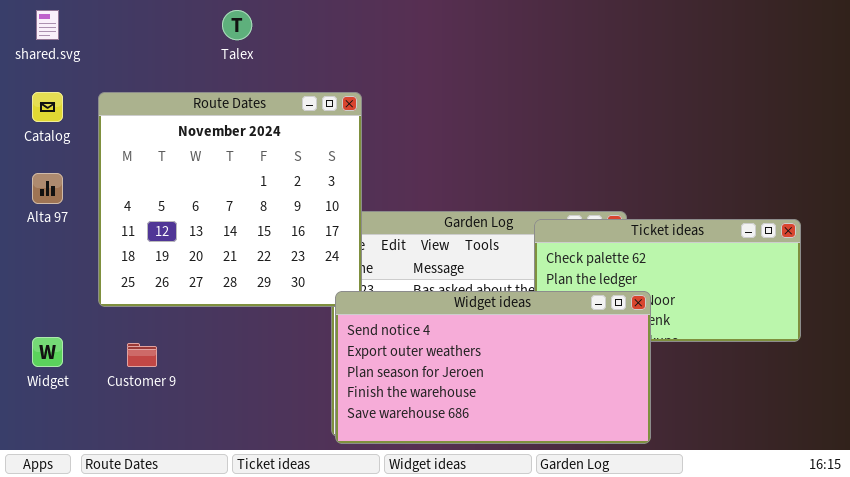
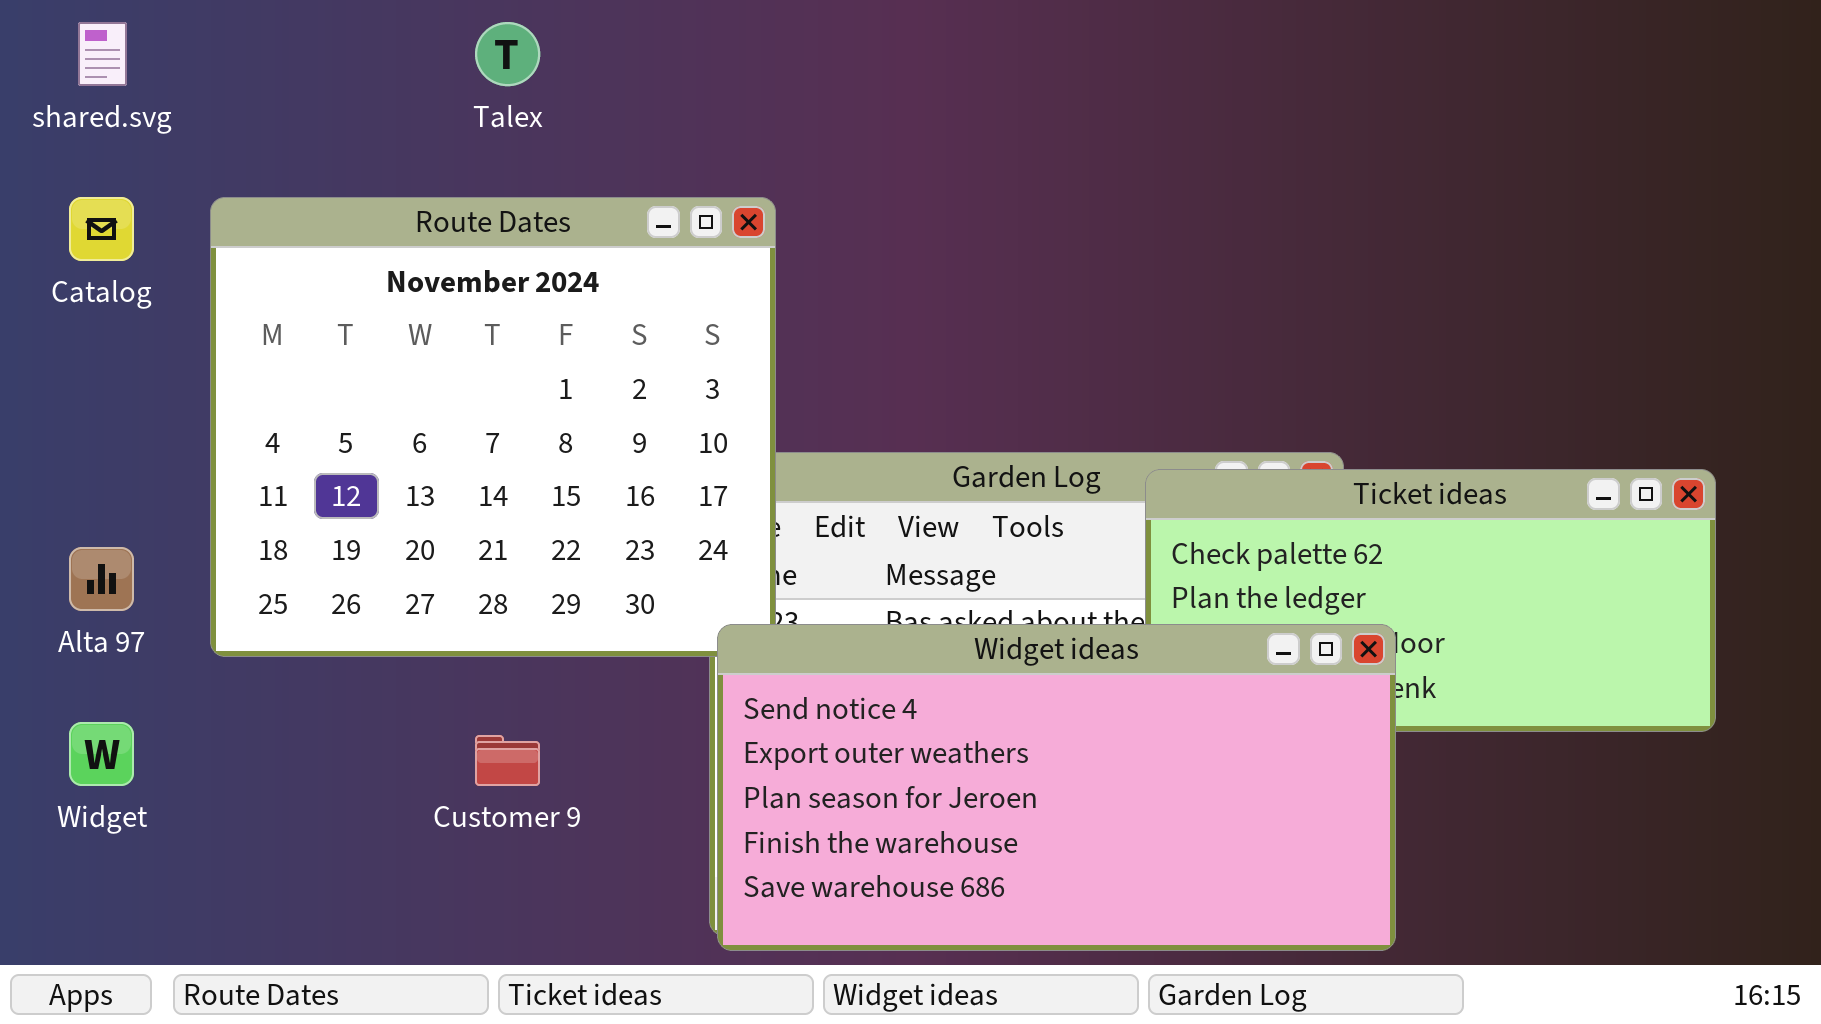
Alta 97: [32,173,63,204] -> [69,547,134,611], moved
Customer 9: [127,343,157,367] -> [475,735,540,786], moved

